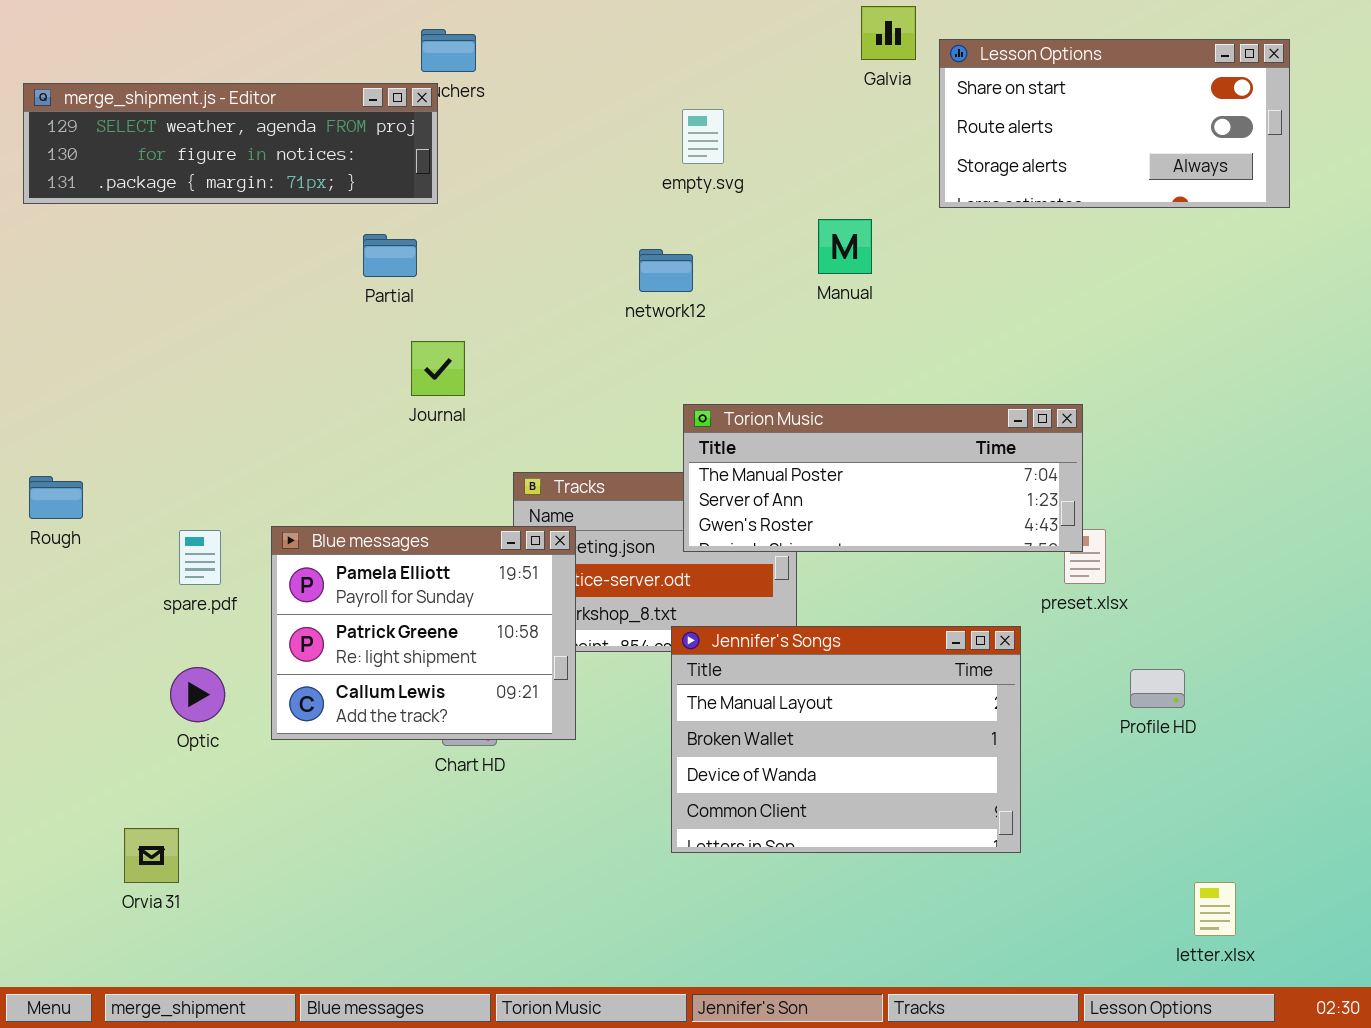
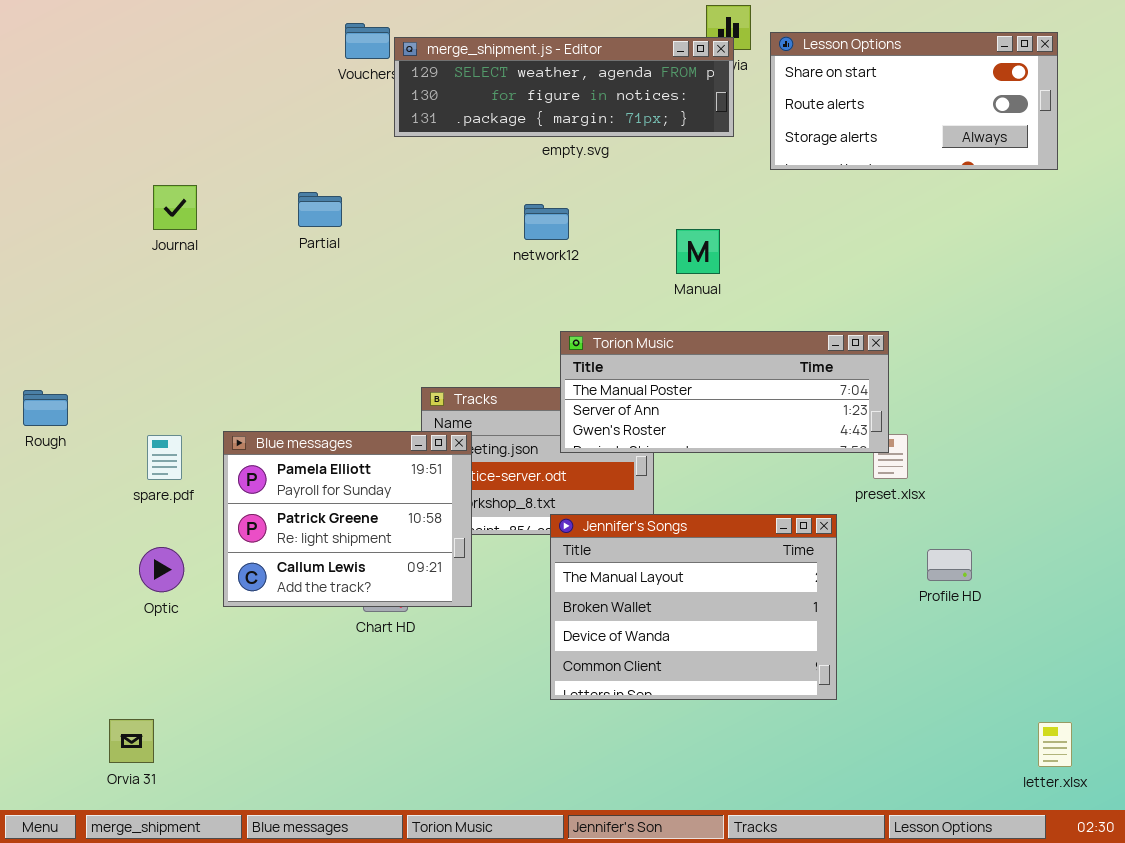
merge_shipment.js - Editor: [23,83,438,204] -> [394,37,734,137], moved
Manual: [818,219,872,274] -> [676,229,720,274], moved
Journal: [411,341,465,396] -> [153,185,197,230], moved
Orvia 31: [124,828,179,883] -> [109,719,154,763], moved
letter.xlsx: [1194,882,1236,936] -> [1038,722,1072,767], moved

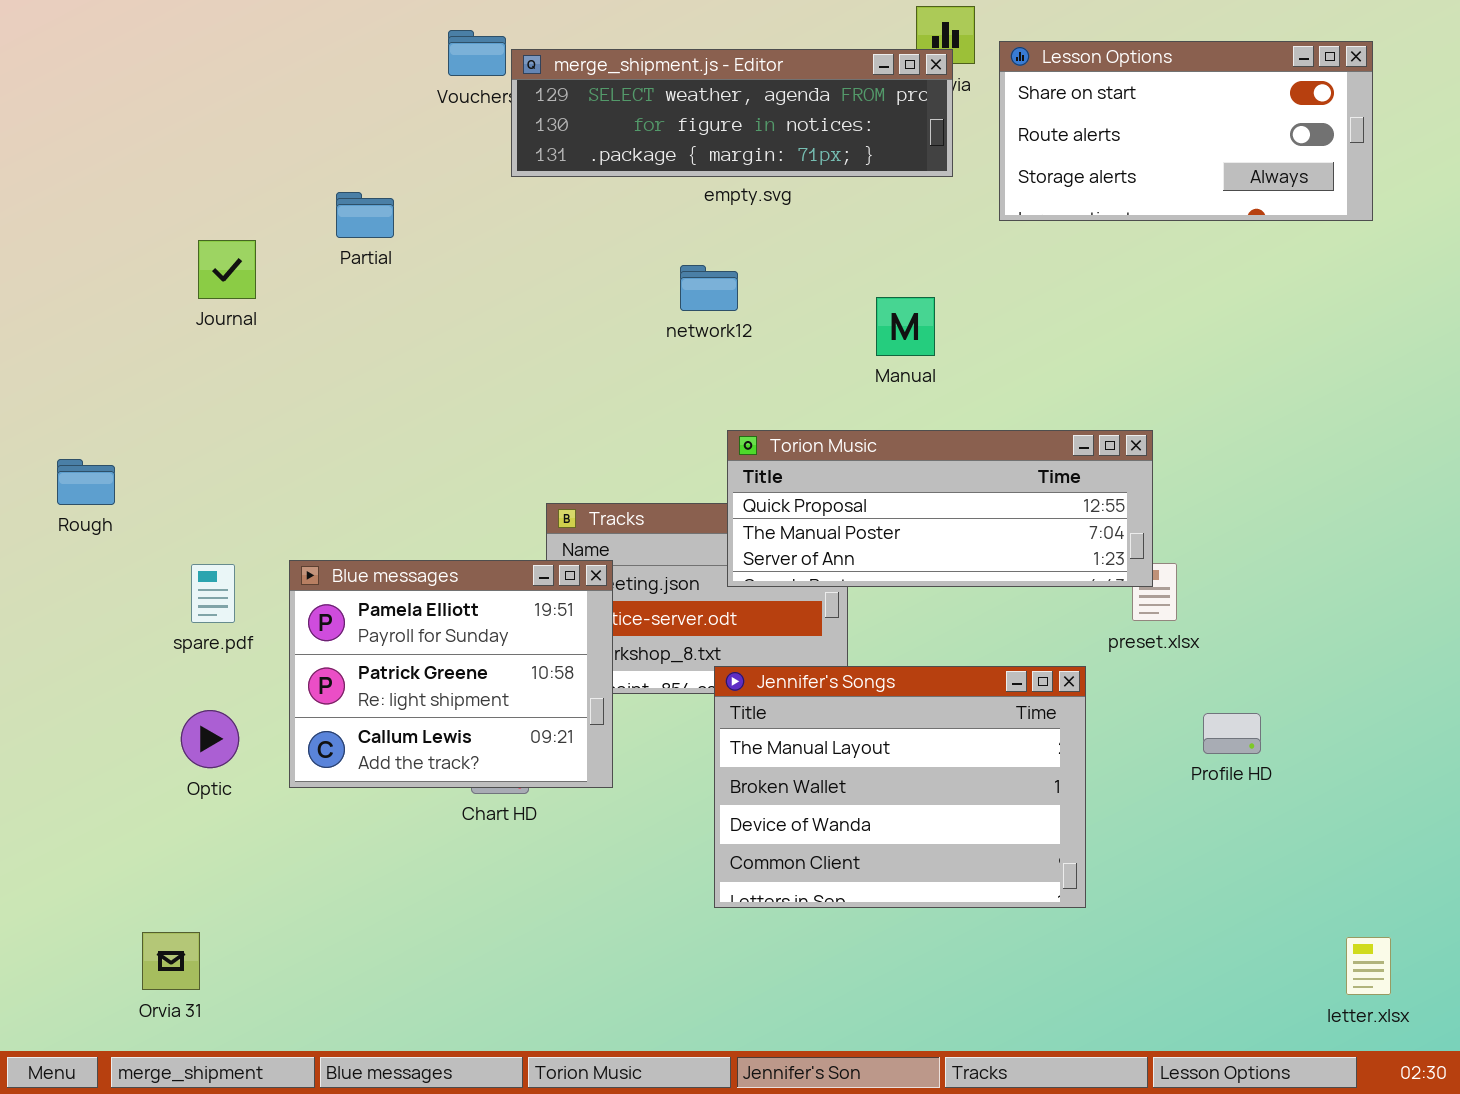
Partial: [298,192,342,227] -> [336,192,394,238], moved
Torion Music: [560,331,889,453] -> [727,430,1153,587], scrolled up 1 row
Rough: [23,390,68,426] -> [57,459,115,505], moved

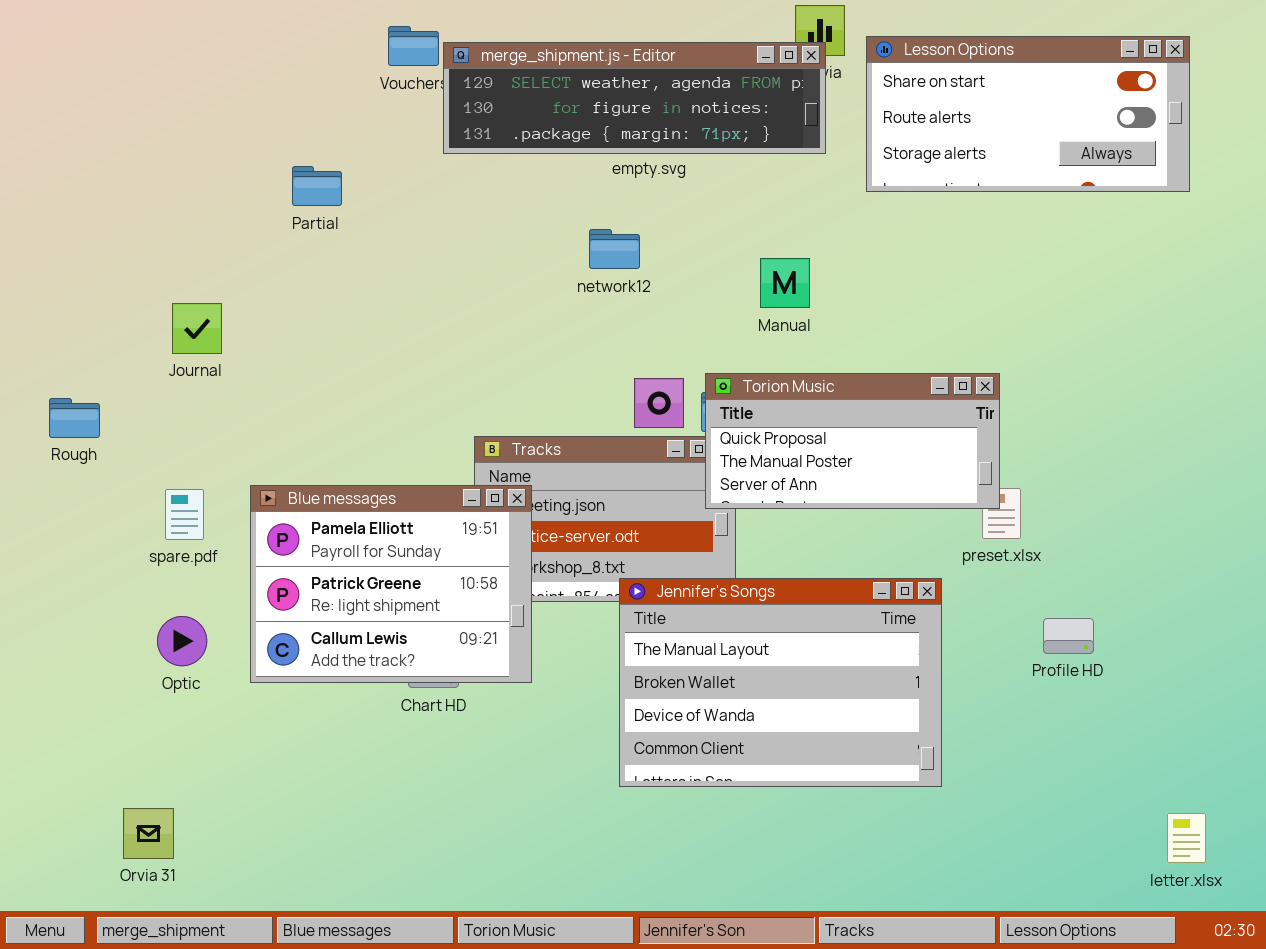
Journal: [198,240,256,299] -> [172,303,222,354], moved
Torion Music: [727,430,1153,587] -> [705,373,1000,509], resized

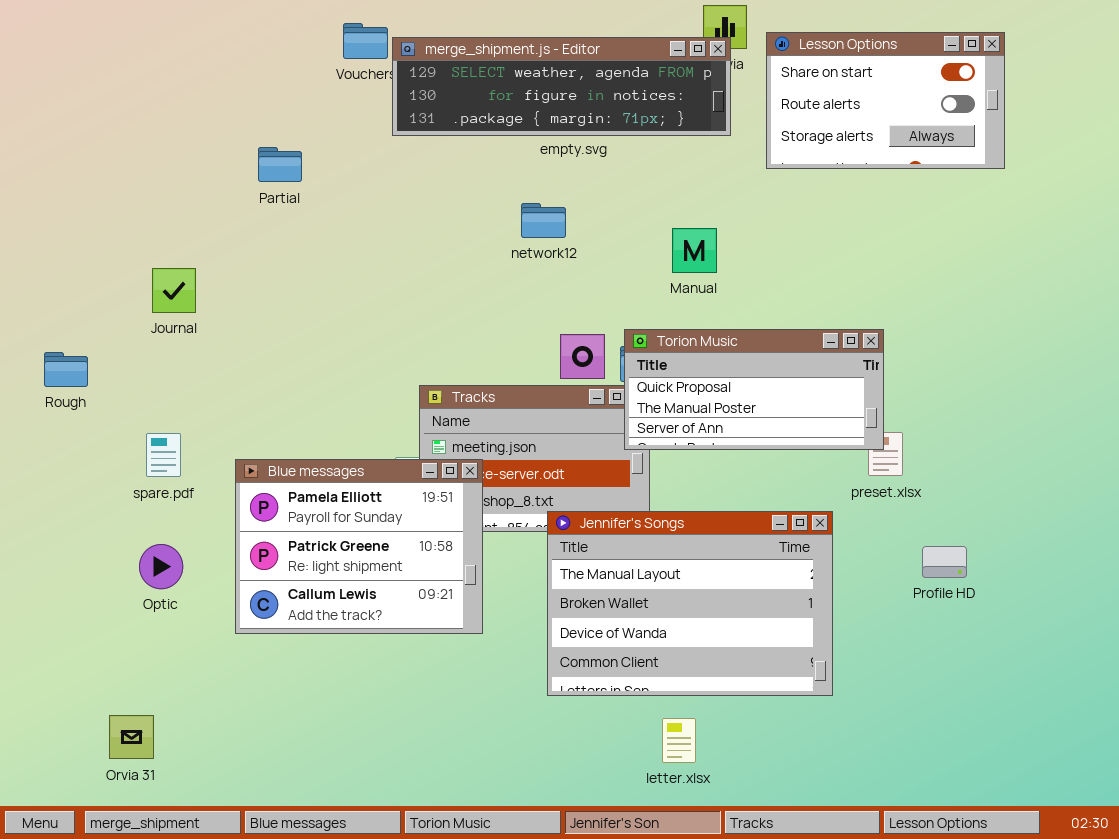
Lesson Options: [866,36,1190,192] -> [766,32,1005,169], resized
Blue messages: [250,485,532,683] -> [235,459,483,634], moved
letter.xlsx: [1167,813,1206,863] -> [662,718,696,763], moved

